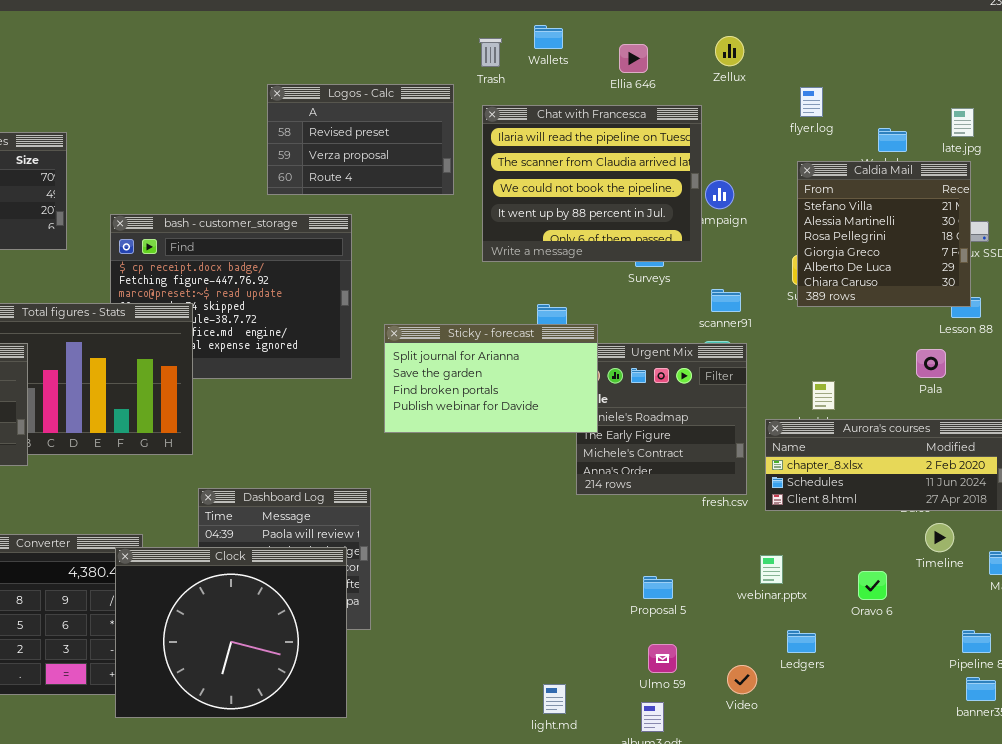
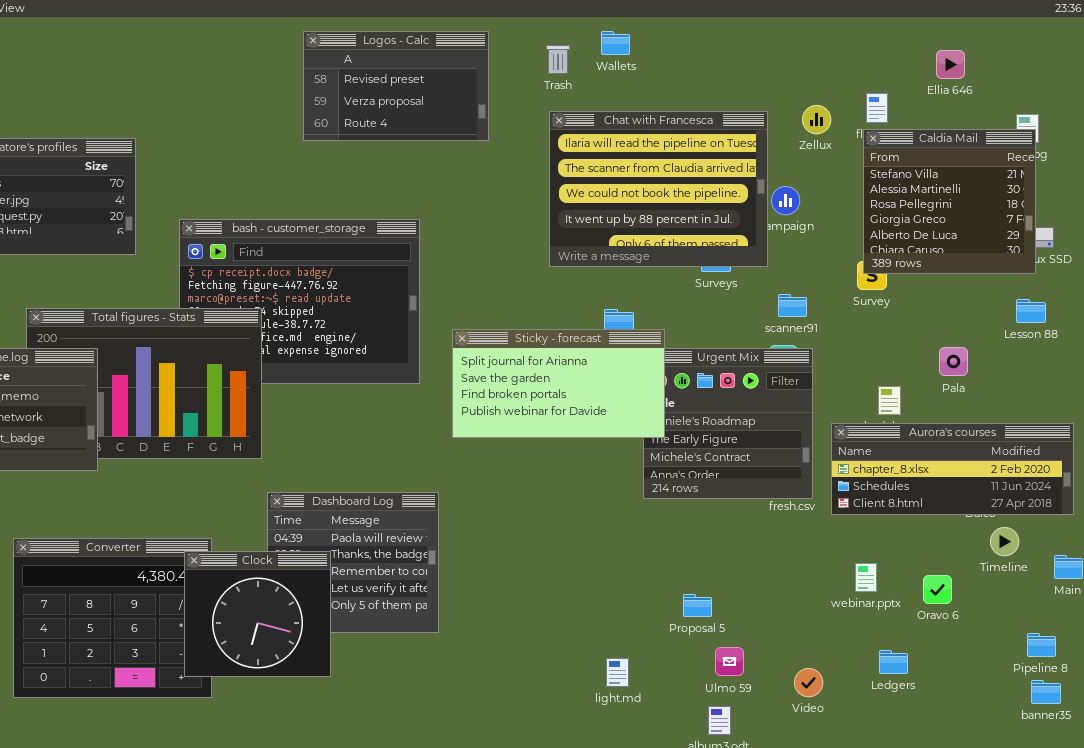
Zellux: [715,36,744,66] -> [802,105,831,134], moved
Ellia 646: [619,44,648,73] -> [936,50,965,79], moved
Logos - Calc: [267,84,454,195] -> [303,31,489,141], moved
Caldia Mail: [797,161,971,307] -> [863,129,1036,274], moved
Pala: [916,349,946,378] -> [939,347,968,376], moved
Clock: [115,547,347,718] -> [184,551,331,677], resized
webinar.pptx: [760,555,783,584] -> [855,563,877,592], moved
Proposal 5: [643,576,673,599] -> [683,594,712,617], moved
Ledgers: [787,630,816,653] -> [879,650,908,674], moved
light.md: [543,684,566,714] -> [606,658,629,687], moved

